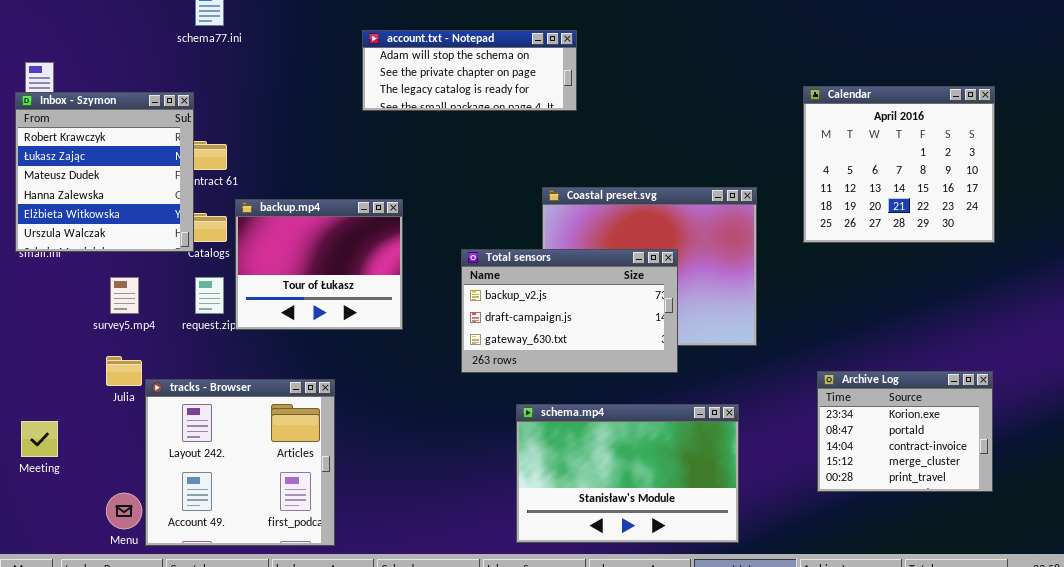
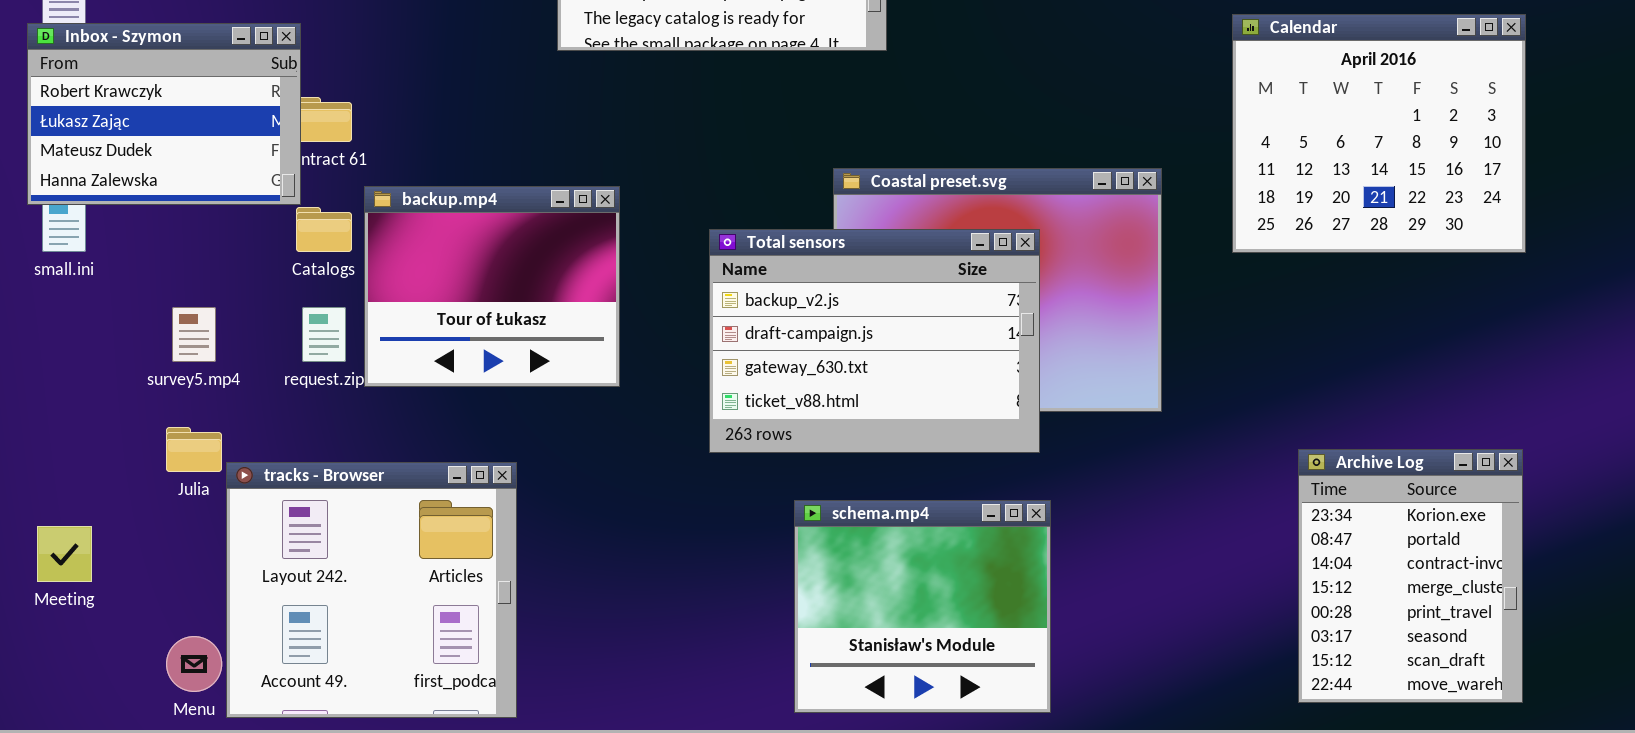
Inbox - Szymon: [15,92,194,252] -> [27,23,301,205], resized
Total sensors: [461,249,678,373] -> [709,229,1040,453], resized
Archive Log: [817,371,993,492] -> [1298,449,1523,703], resized
schema.mp4: [516,404,739,543] -> [794,500,1051,713], resized

